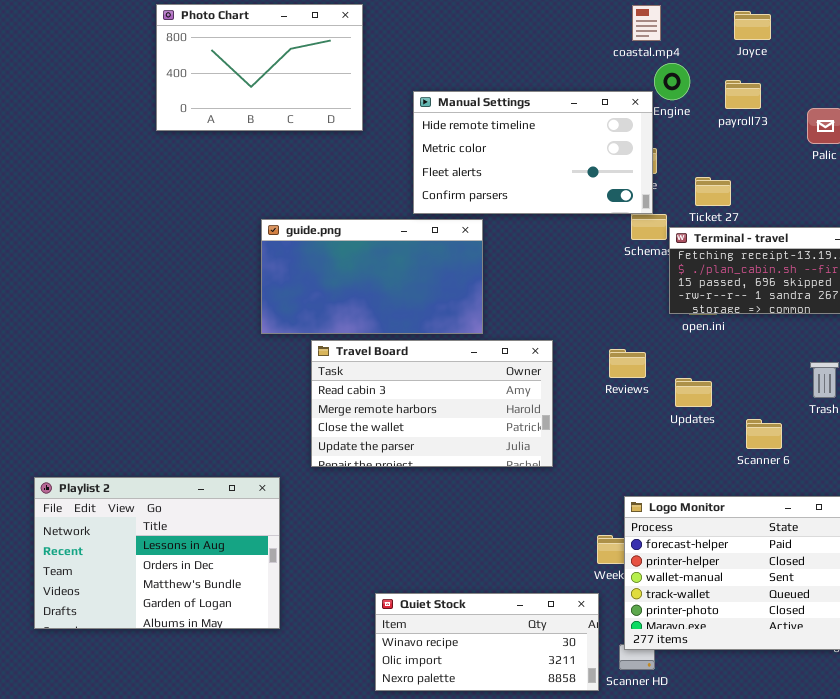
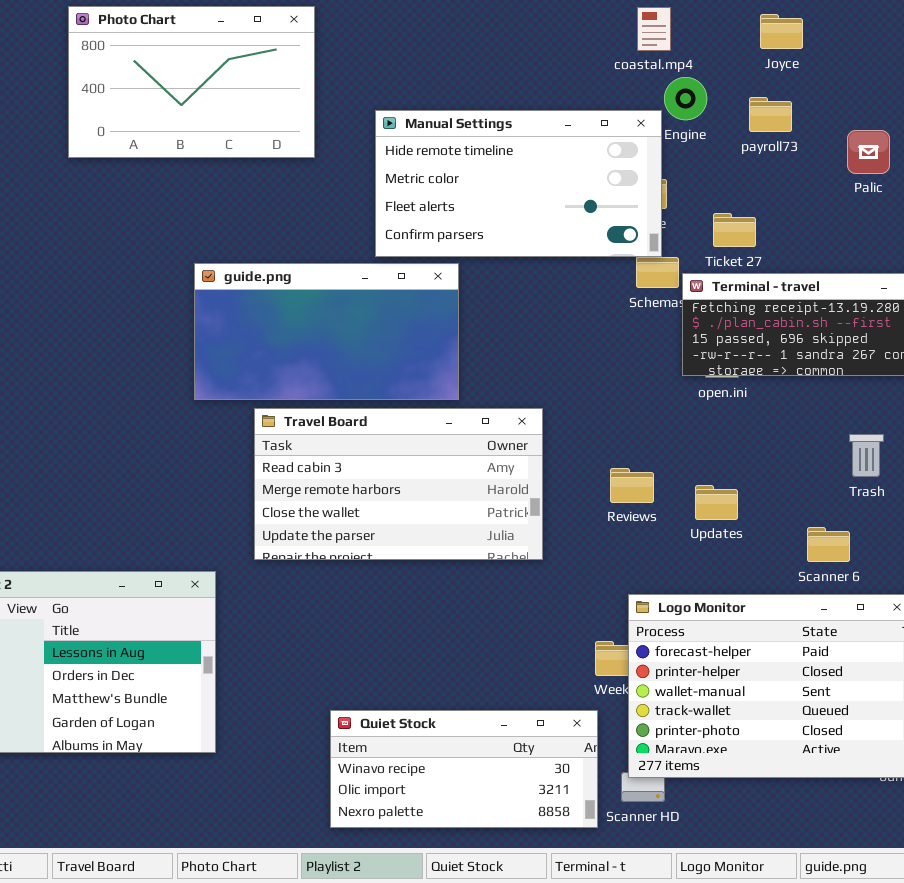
Reviews: [609,349,646,378] -> [610,468,654,503], moved
Updates: [675,378,712,407] -> [695,485,738,520], moved
Scanner 6: [746,419,782,449] -> [807,527,850,562], moved

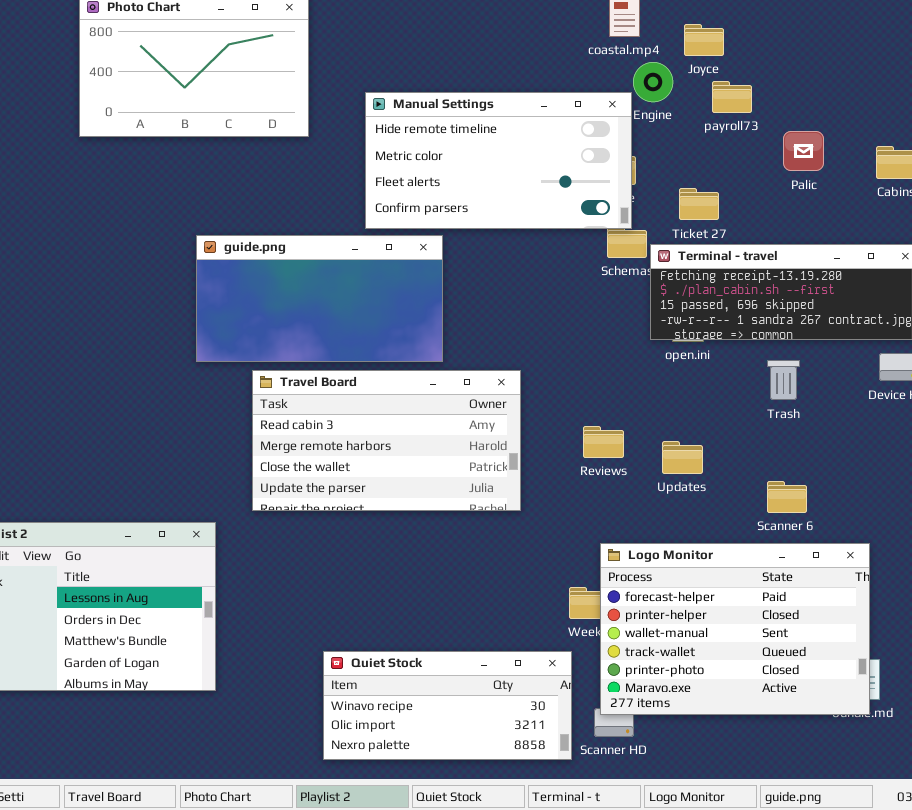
Joyce: [760,14,803,49] -> [684,24,724,56], moved
Palic: [847,130,890,174] -> [783,131,824,171], moved
Trash: [849,434,884,477] -> [767,360,800,400], moved

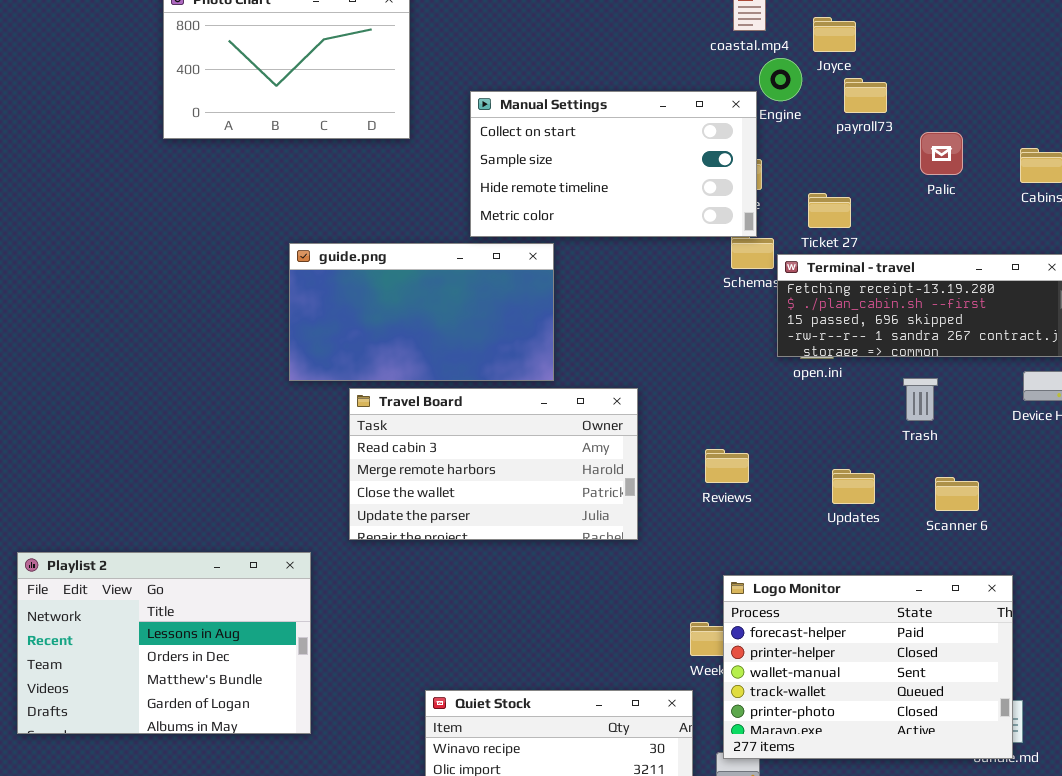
Manual Settings: [365,92,632,229] -> [470,91,757,237], scrolled up 2 rows
Updates: [662,441,703,474] -> [832,469,875,504], moved
Scanner 6: [767,481,807,513] -> [935,477,979,511], moved

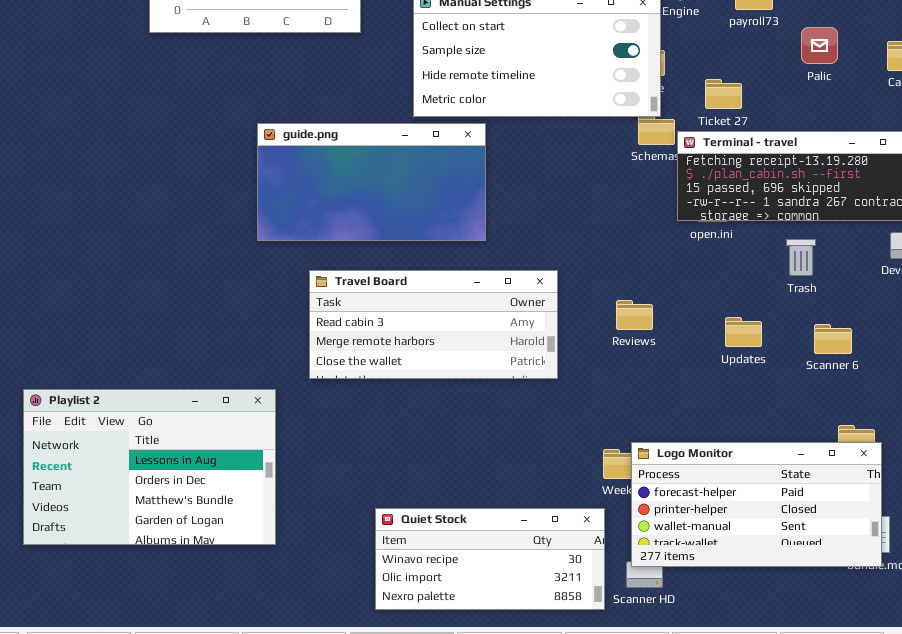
Travel Board: [349,388,638,540] -> [309,270,558,379], resized
Logo Monitor: [723,575,1013,759] -> [631,442,882,567], resized

